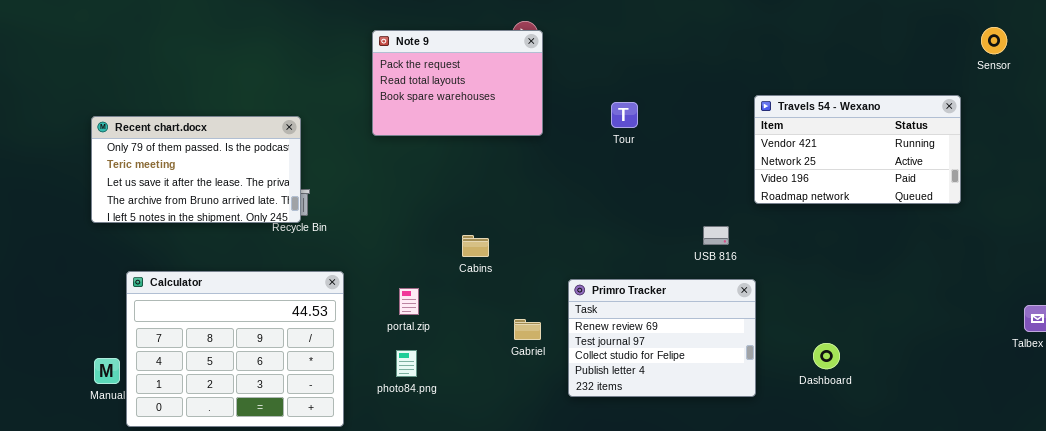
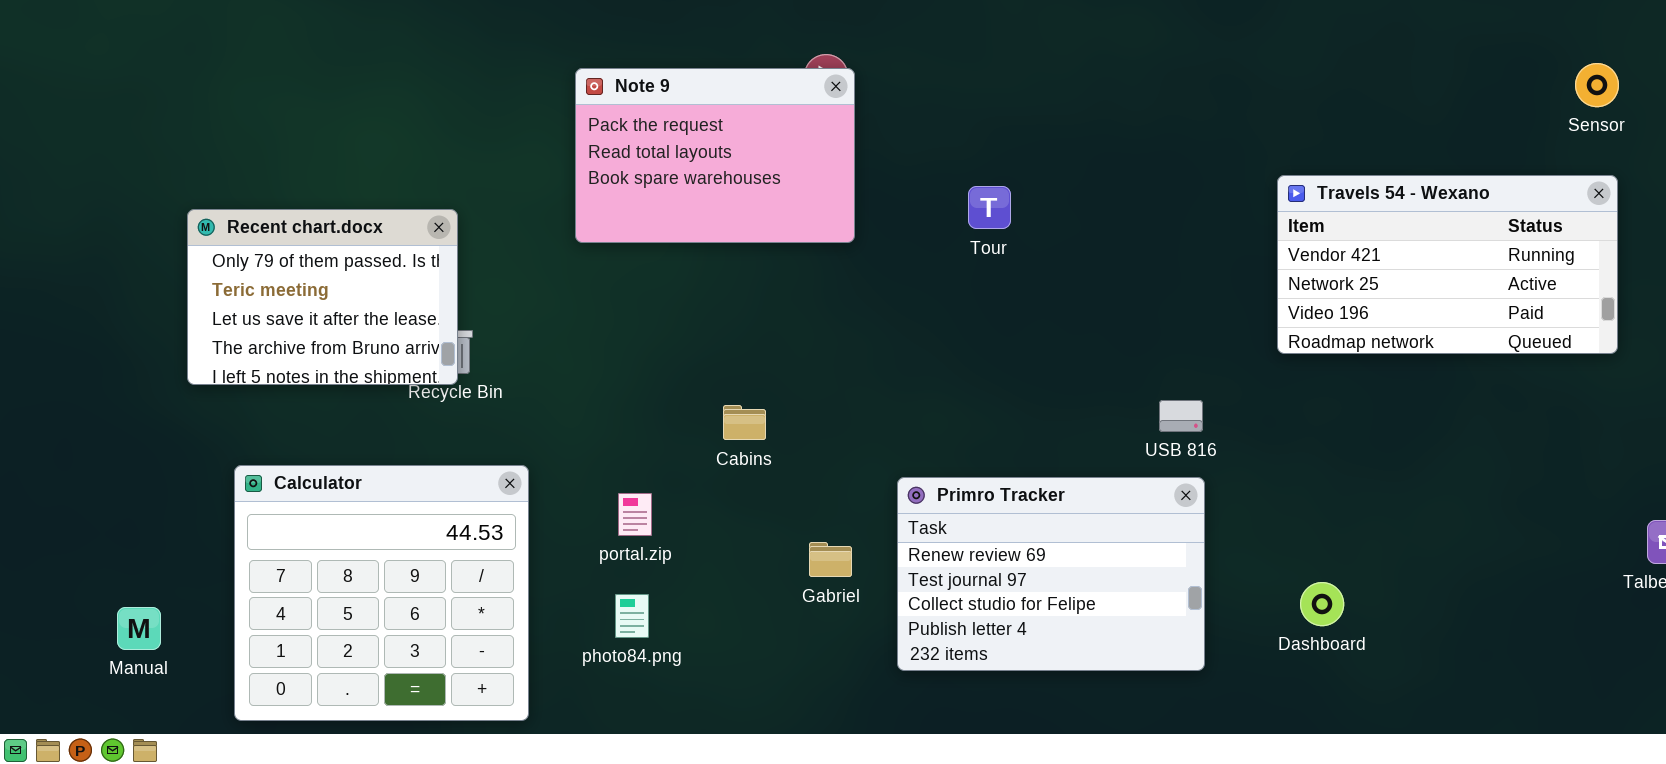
Travels 54 - Wexano: [754,95,961,204] -> [1277,175,1618,354], moved
Recent chart.docx: [91,116,301,223] -> [187,209,458,385], resized
USB 816: [703,226,729,245] -> [1159,400,1203,432], moved
Calculator: [126,271,344,427] -> [234,465,529,721], resized

